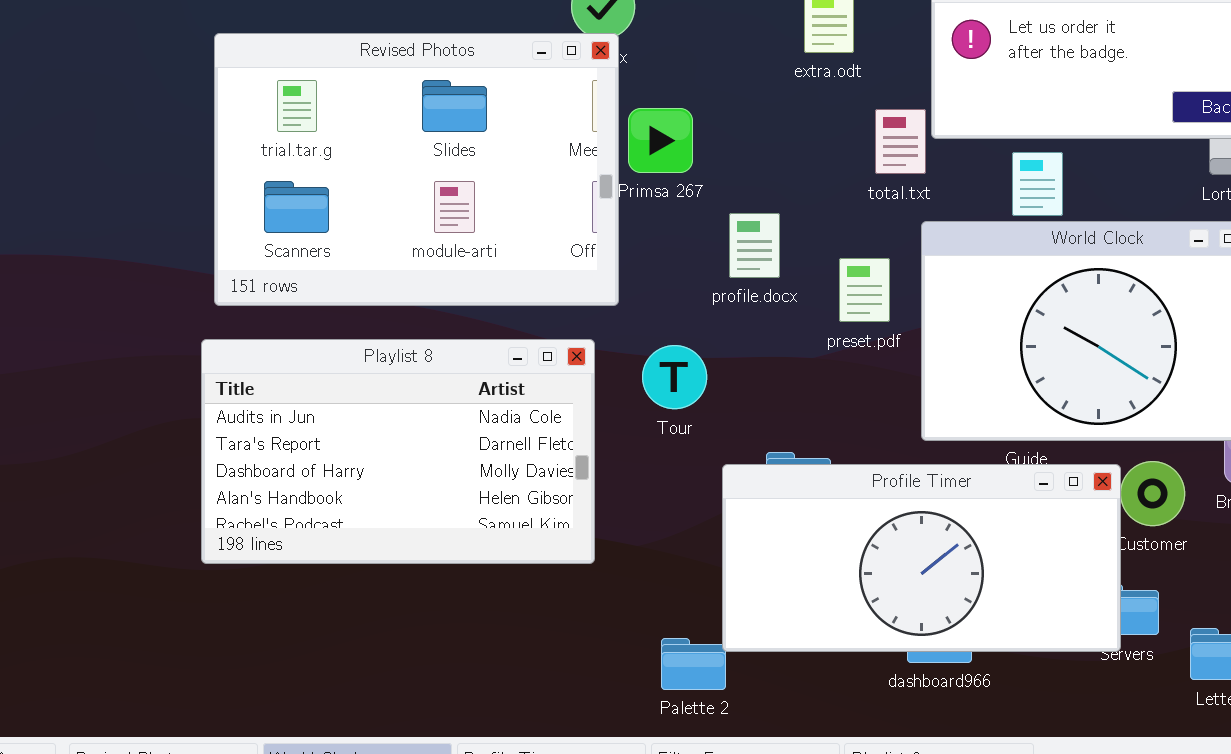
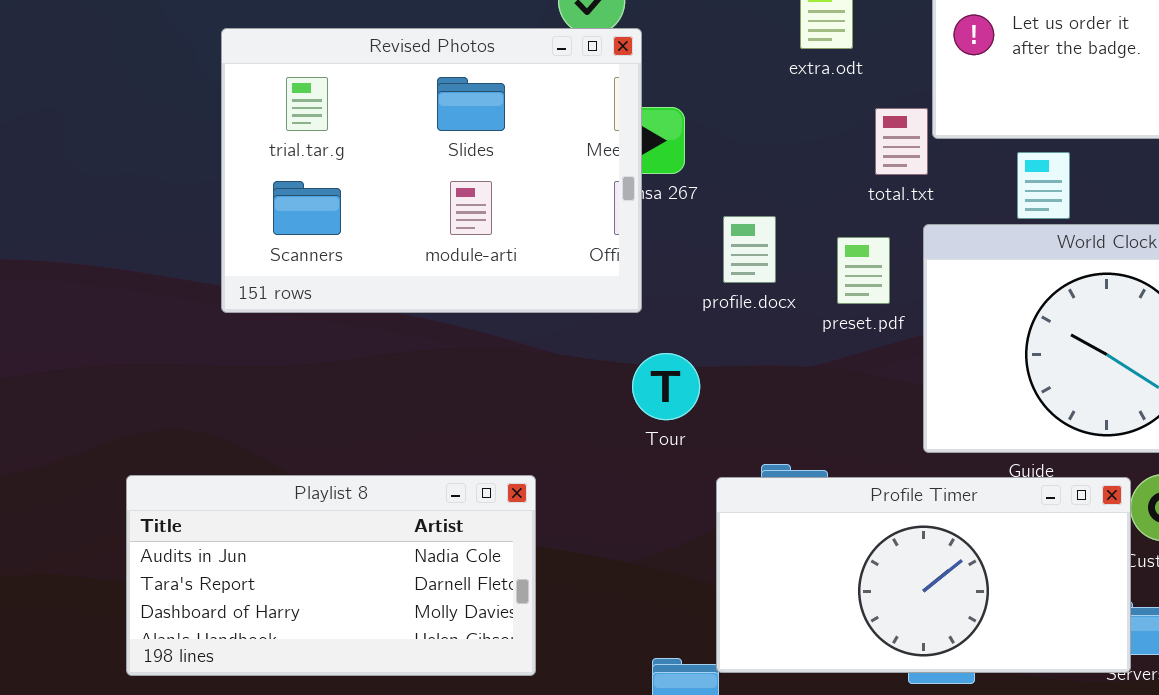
Revised Photos: [214,33,619,306] -> [221,28,642,313], moved
preset.pdf: [839,258,890,322] -> [837,237,890,304], moved
Playlist 8: [201,339,595,564] -> [126,475,536,676], moved, resized

